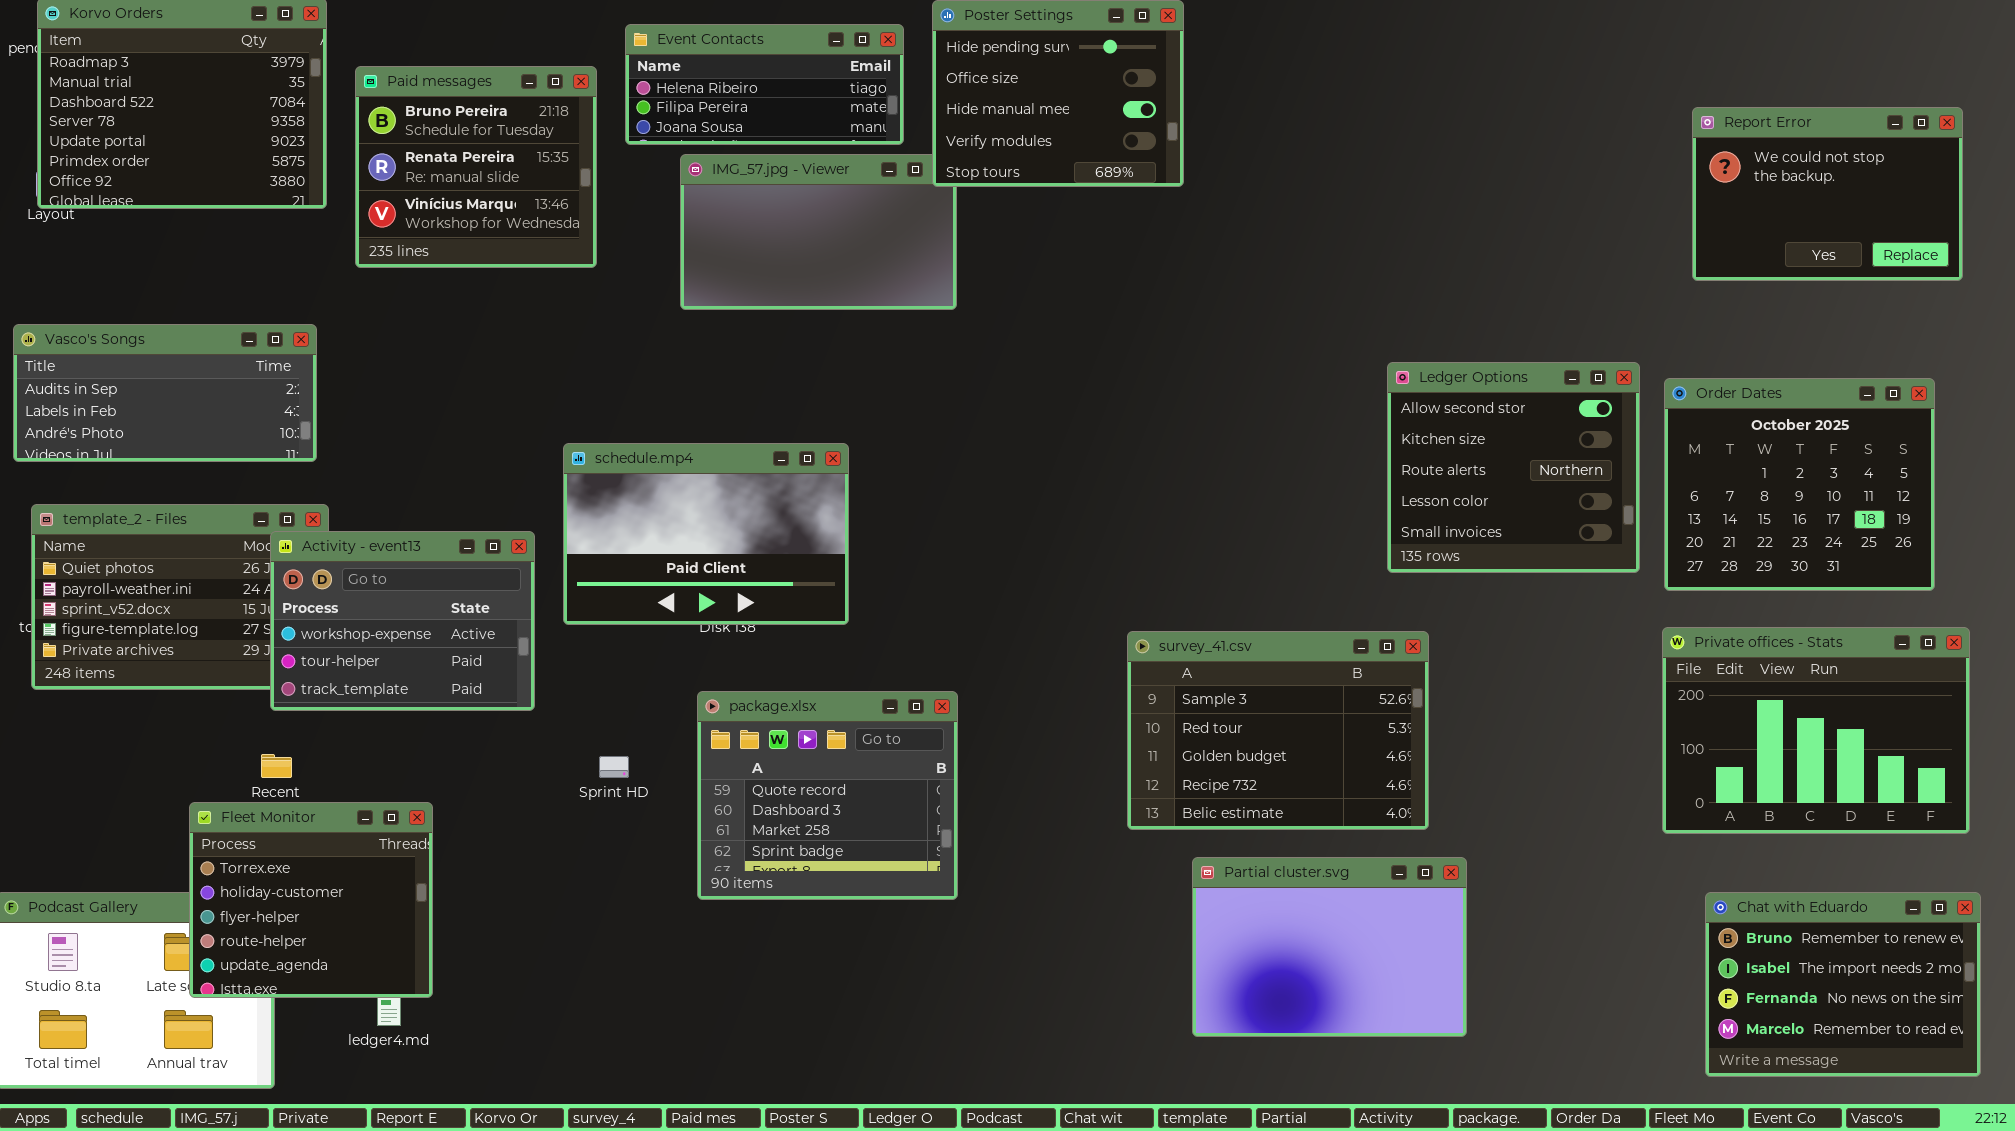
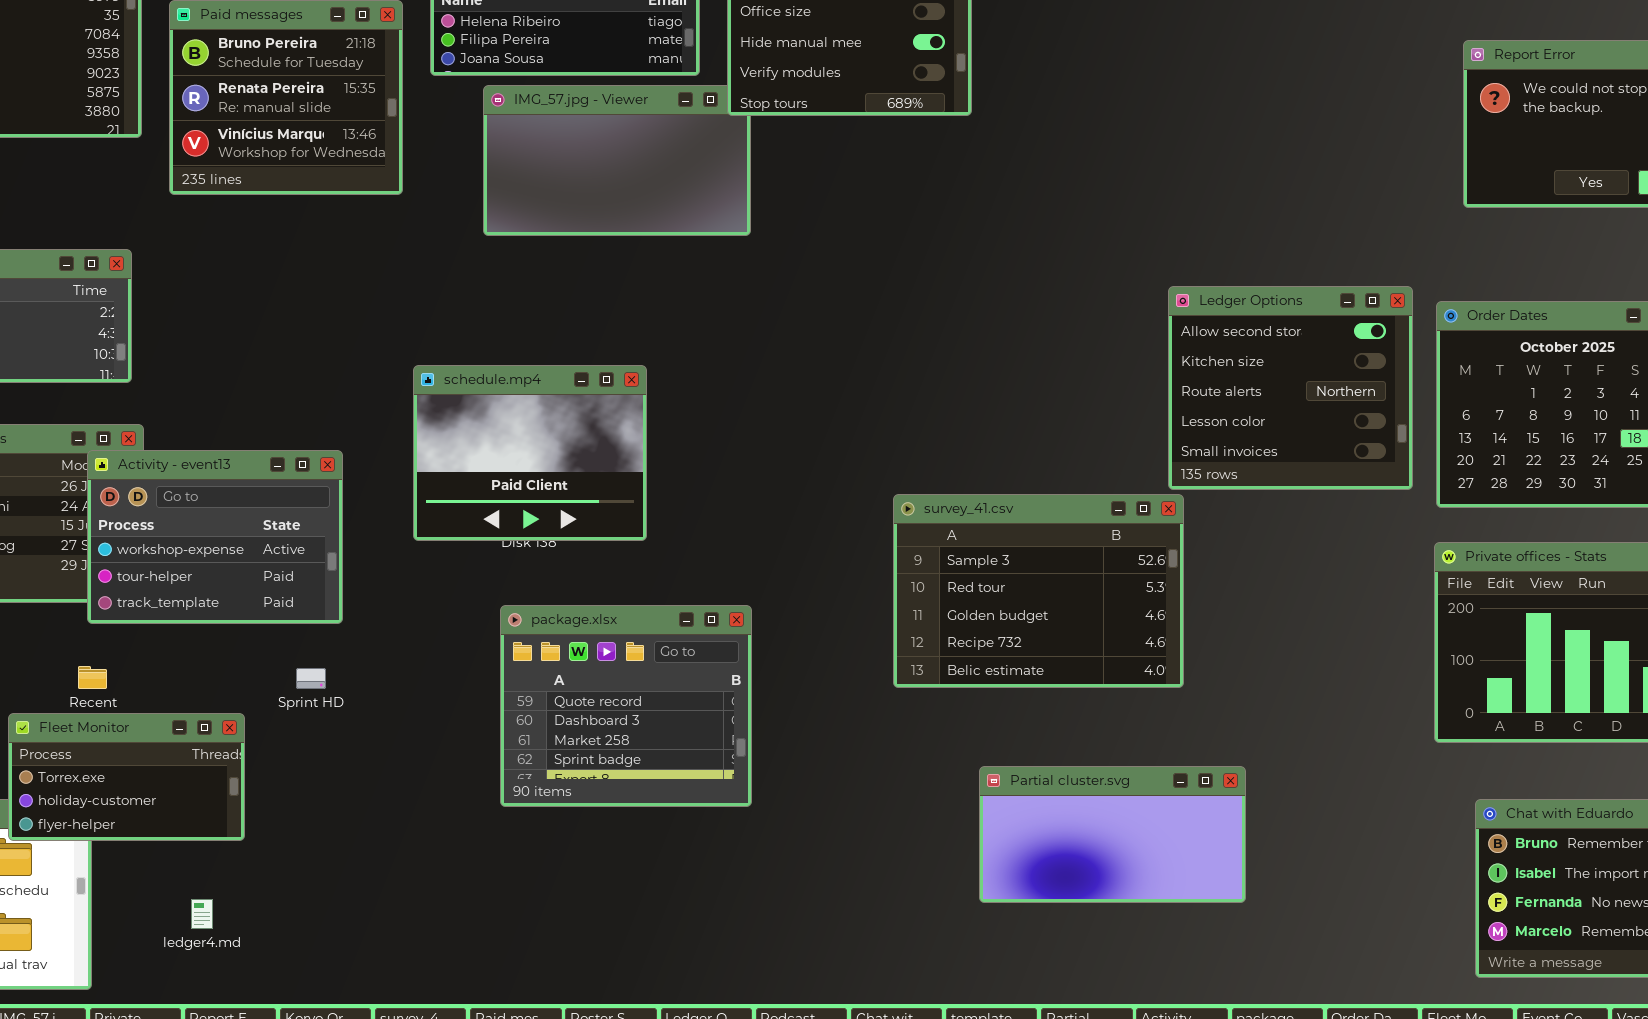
schedule.mp4: [563,443,849,625] -> [413,365,647,541], resized
survey_41.csv: [1127,631,1429,830] -> [893,494,1184,688], moved
Sprint HD: [599,756,629,778] -> [296,668,326,689], moved
Fleet Monitor: [189,802,433,998] -> [8,713,245,841], resized
Partial cluster.svg: [1192,857,1467,1037] -> [979,766,1246,903], resized

